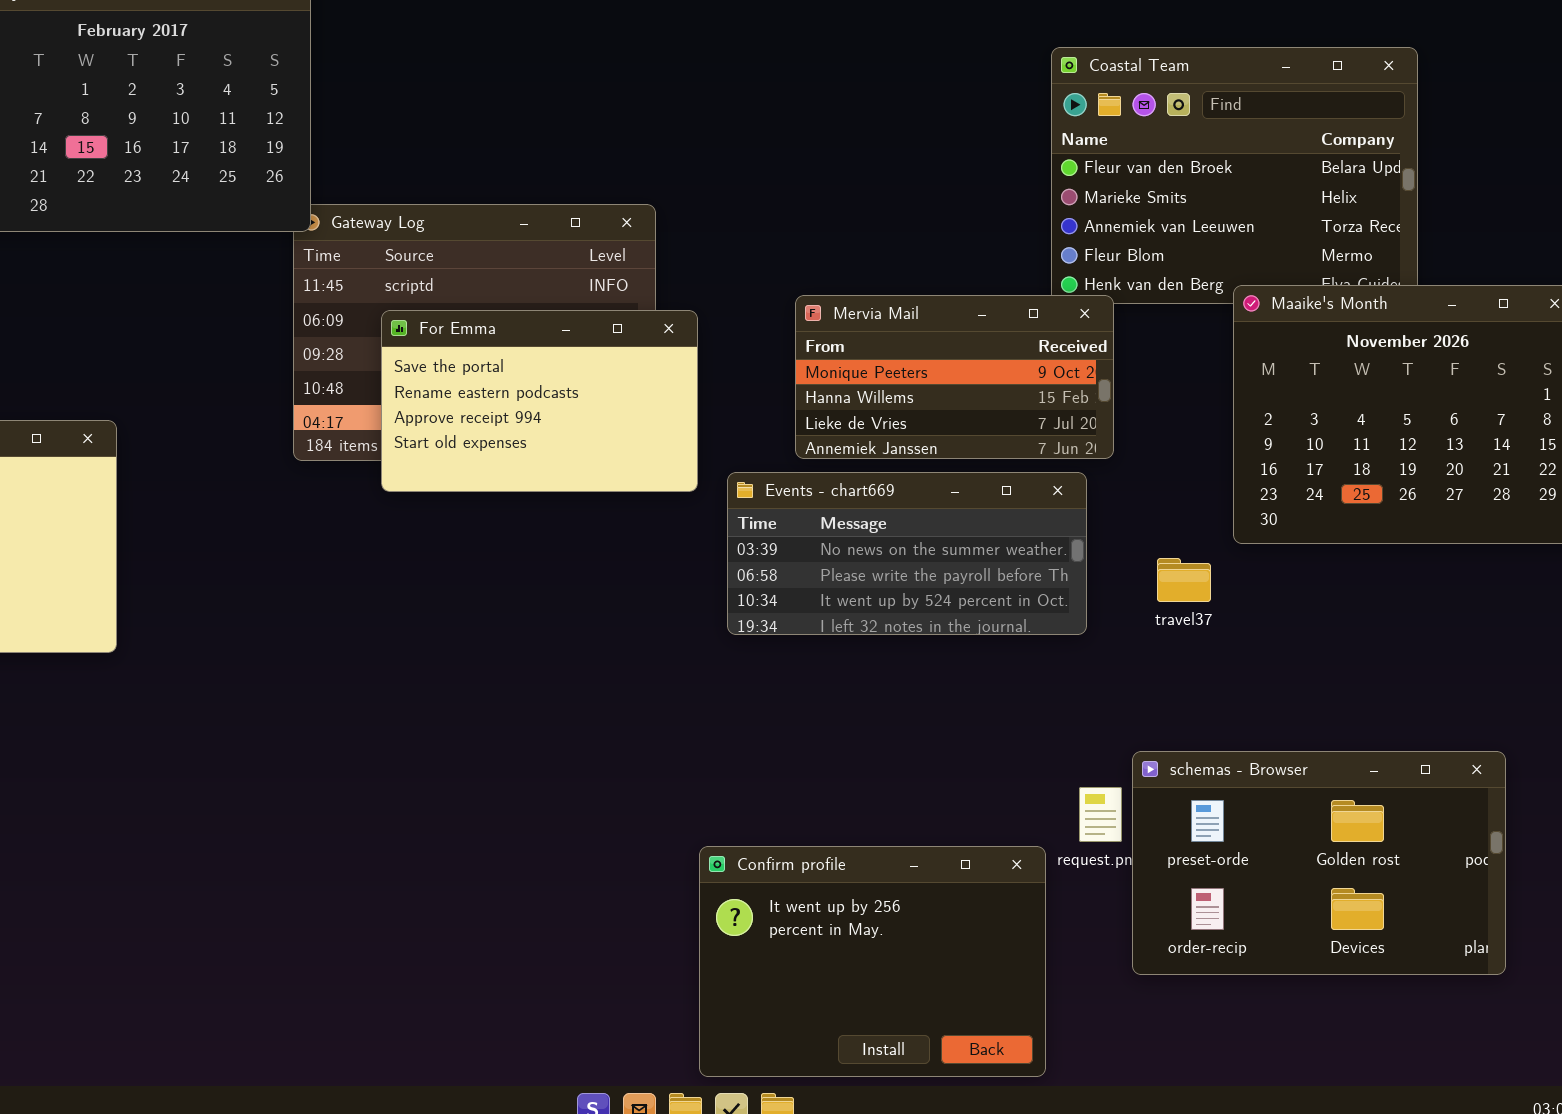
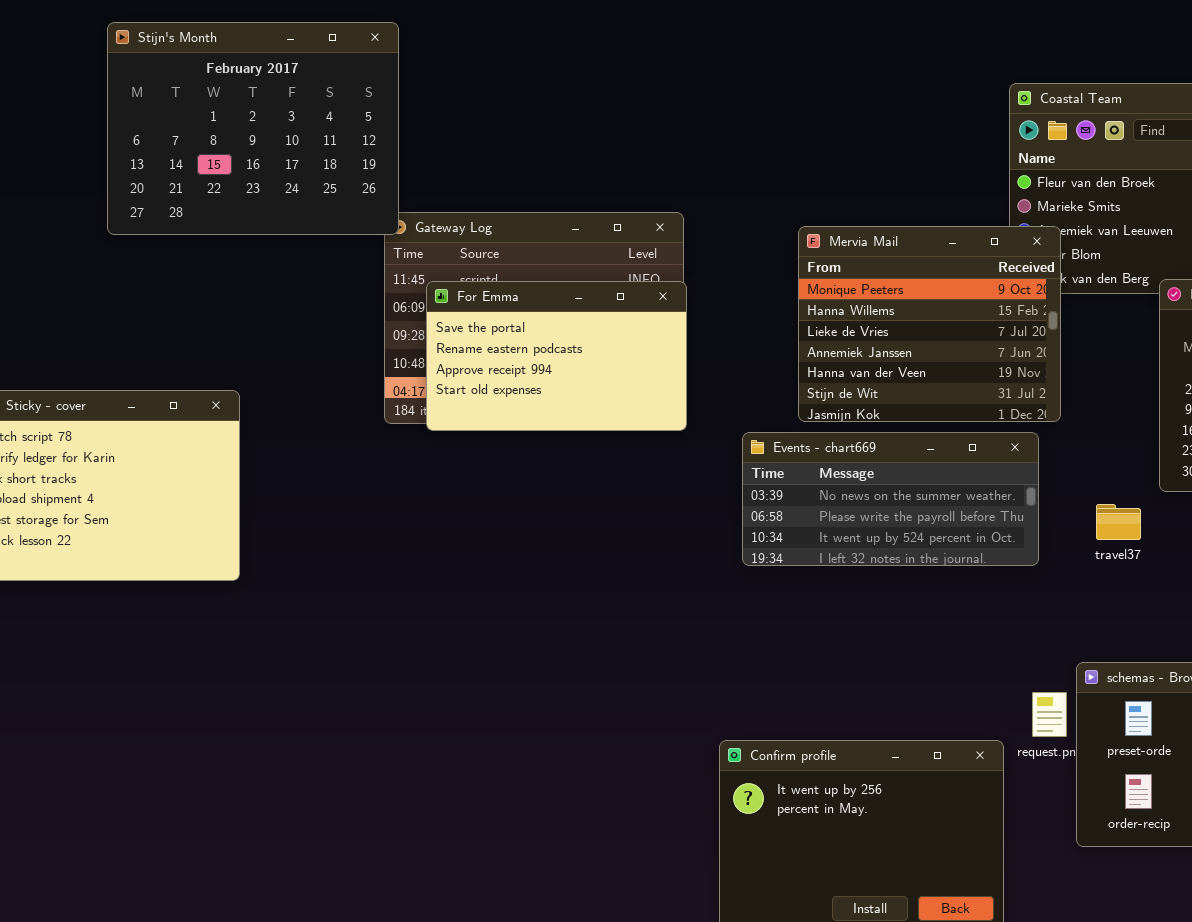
Mervia Mail: [795,295,1114,459] -> [798,226,1061,422], resized
For Emma: [381,310,698,492] -> [426,281,687,431], moved

